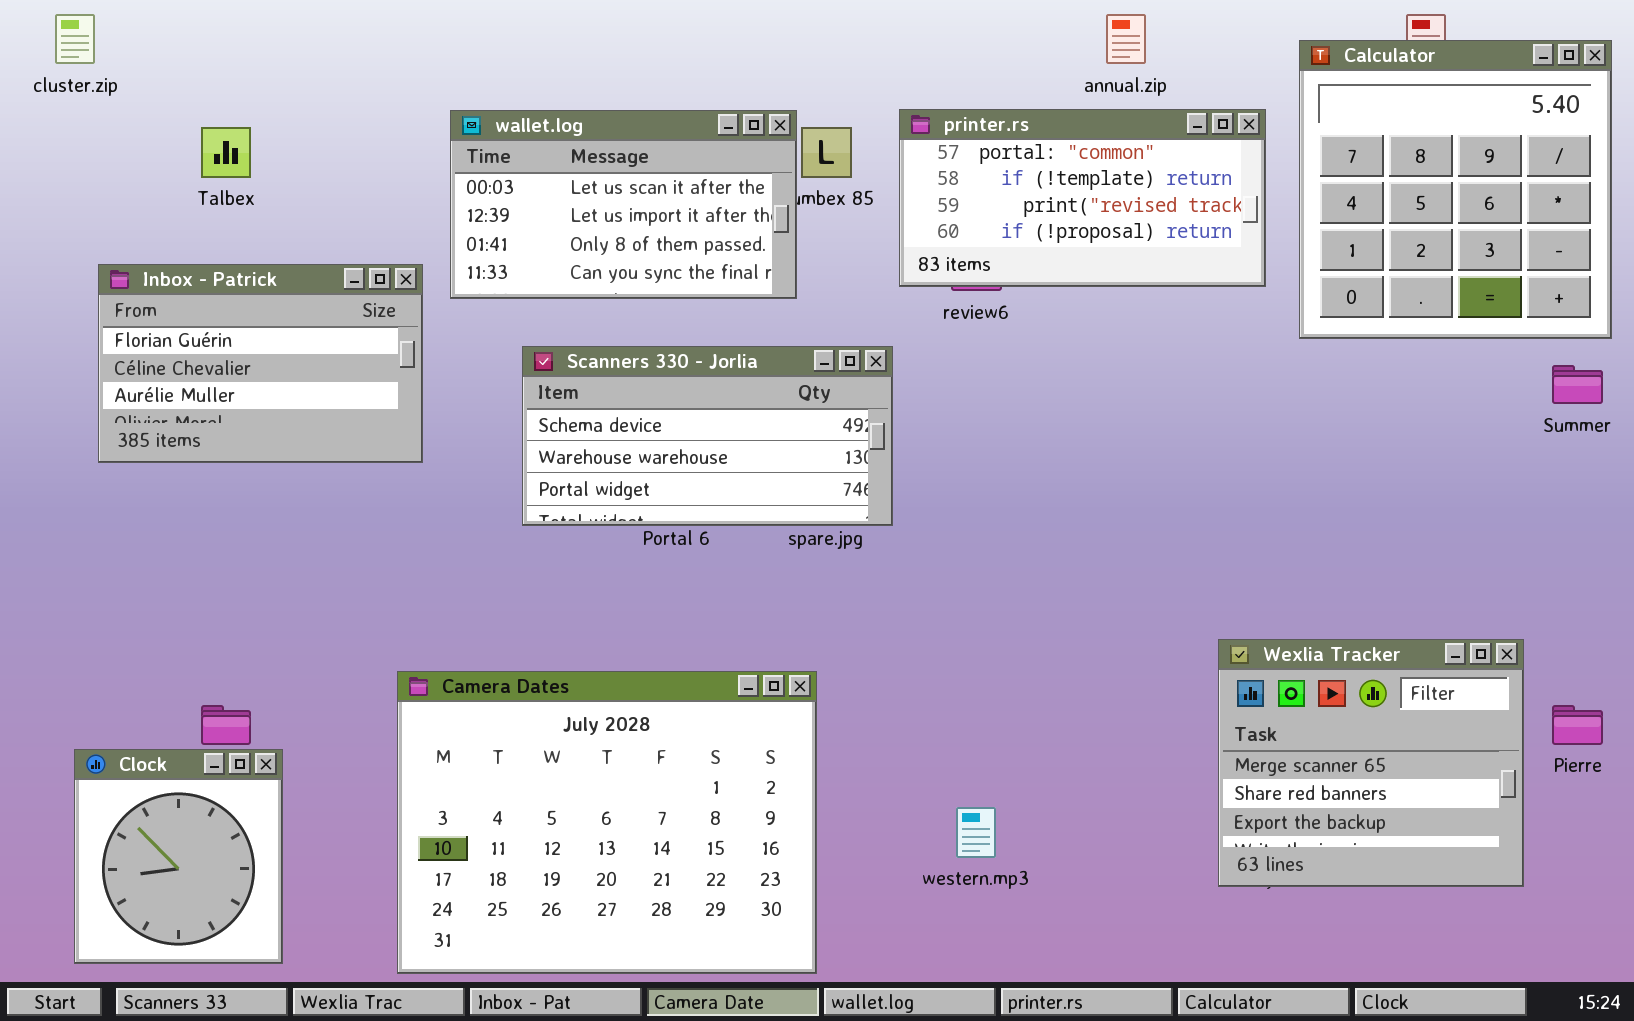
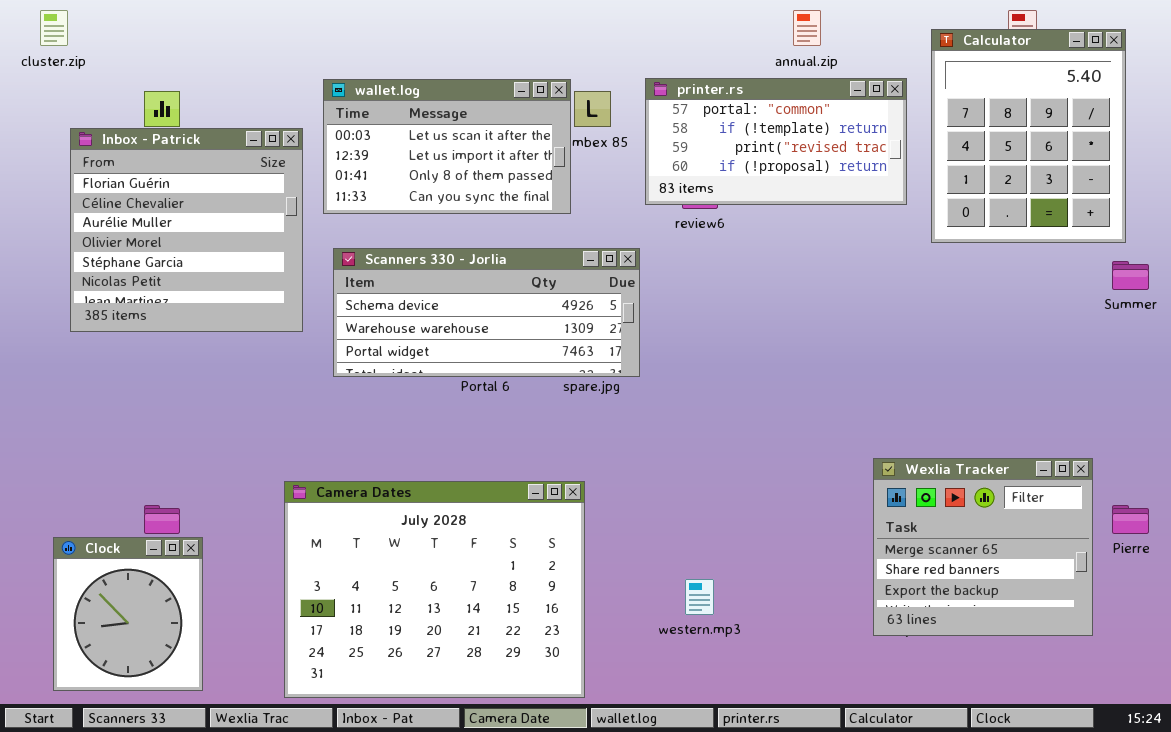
Calculator: [1299,40,1612,339] -> [931,29,1126,243], resized
Inbox - Patrick: [98,264,423,463] -> [70,128,303,332], resized
Scanners 330 - Jorlia: [522,346,893,526] -> [333,248,640,377], resized

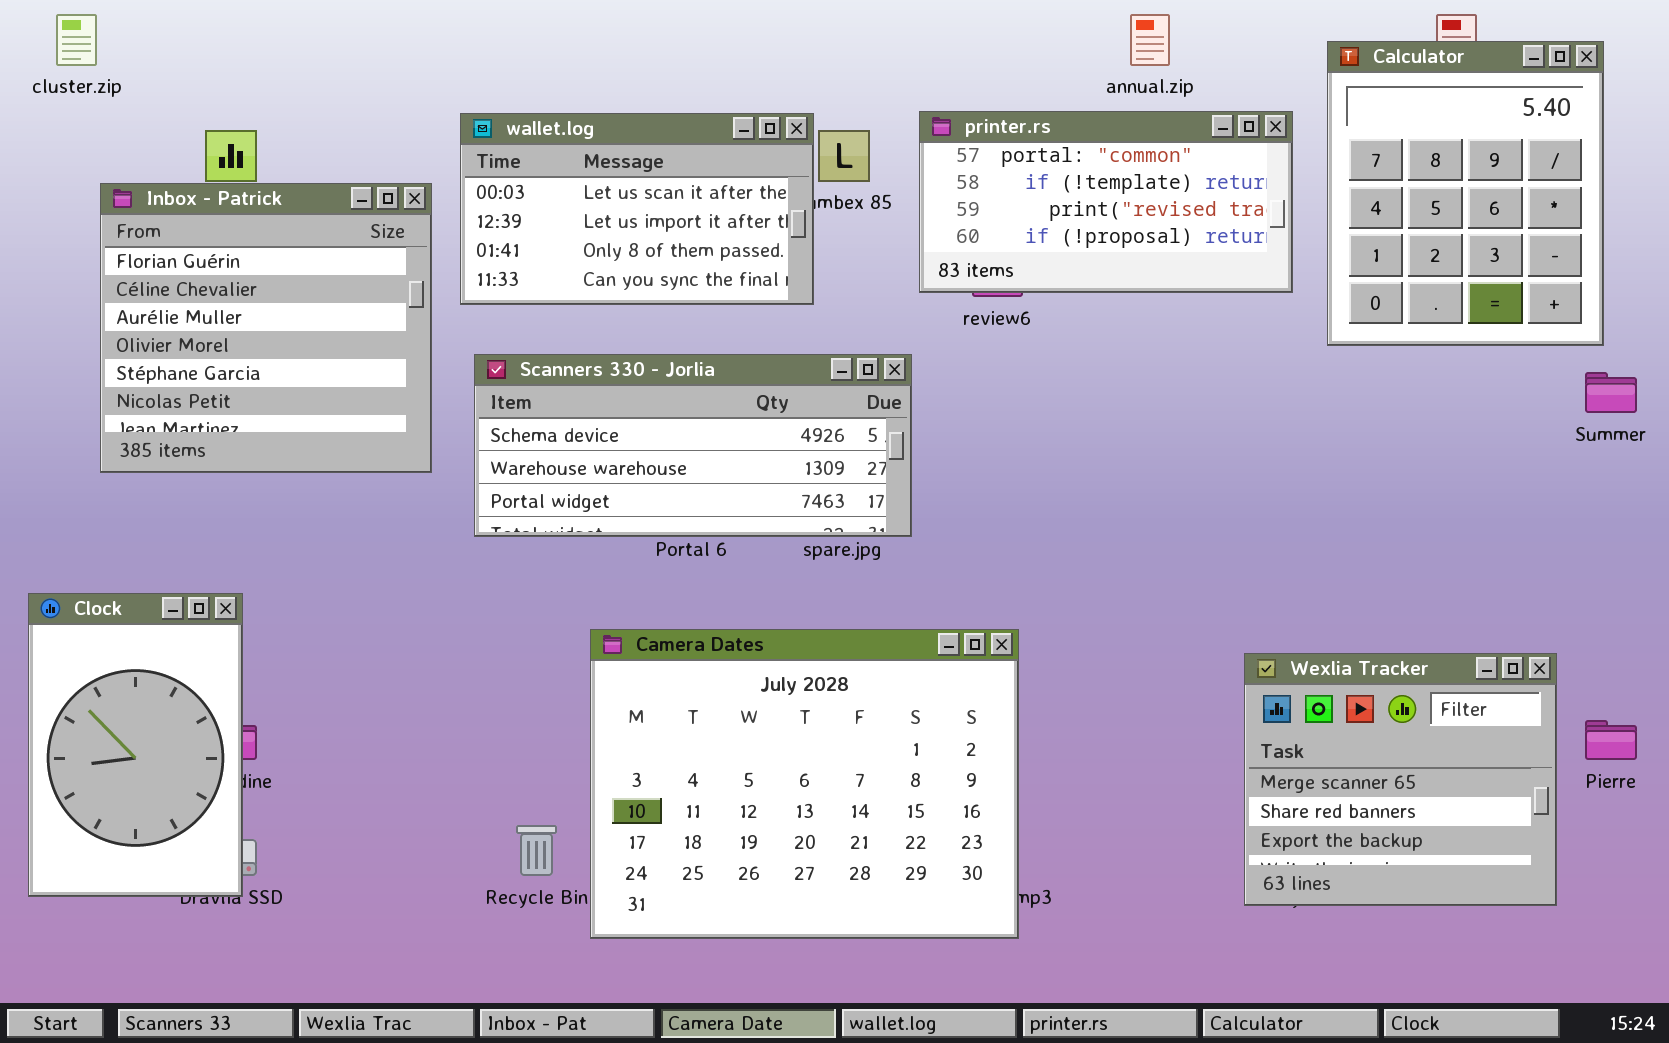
Camera Dates: [284,481,585,698] -> [590,629,1019,939], moved
Clock: [53,537,203,691] -> [28,593,243,897], moved, resized

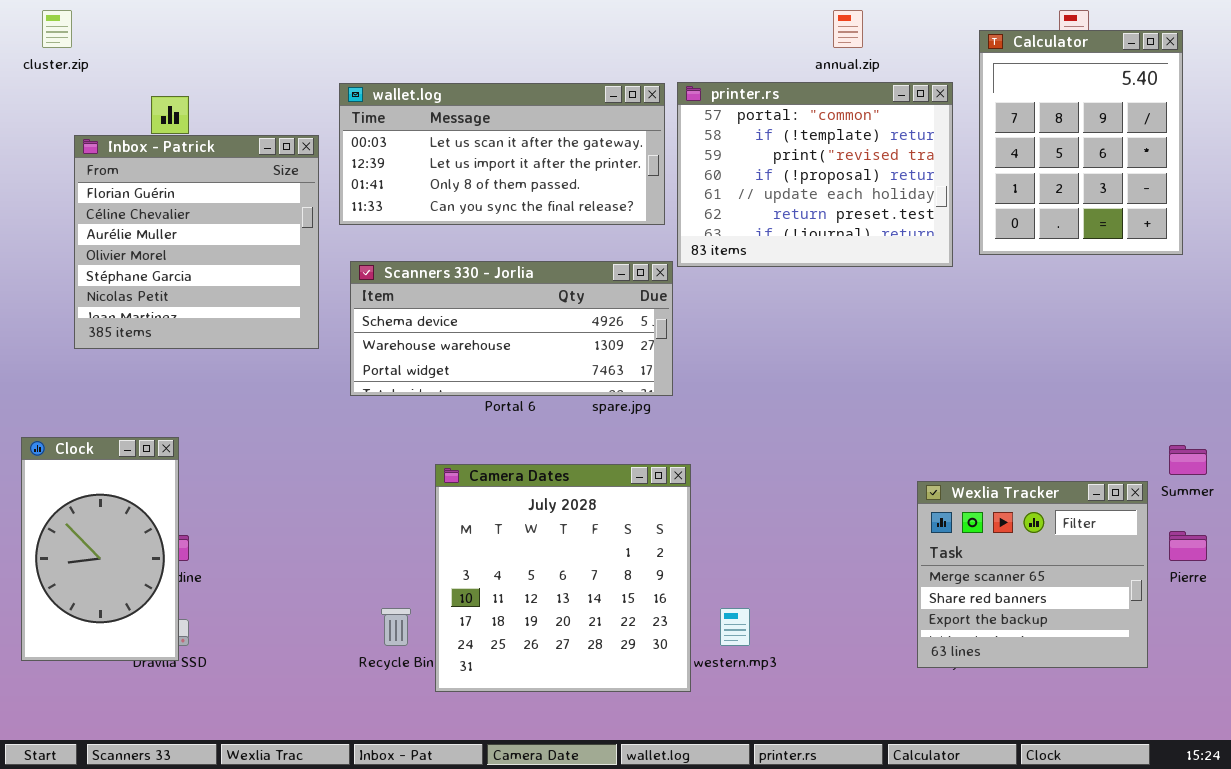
printer.rs: [919,111,1293,293] -> [677,82,953,267], resized
wallet.log: [460,113,814,305] -> [339,83,665,225], resized
Summer: [1585,372,1637,413] -> [1169,445,1207,475], moved
Camera Dates: [590,629,1019,939] -> [435,464,691,692], resized

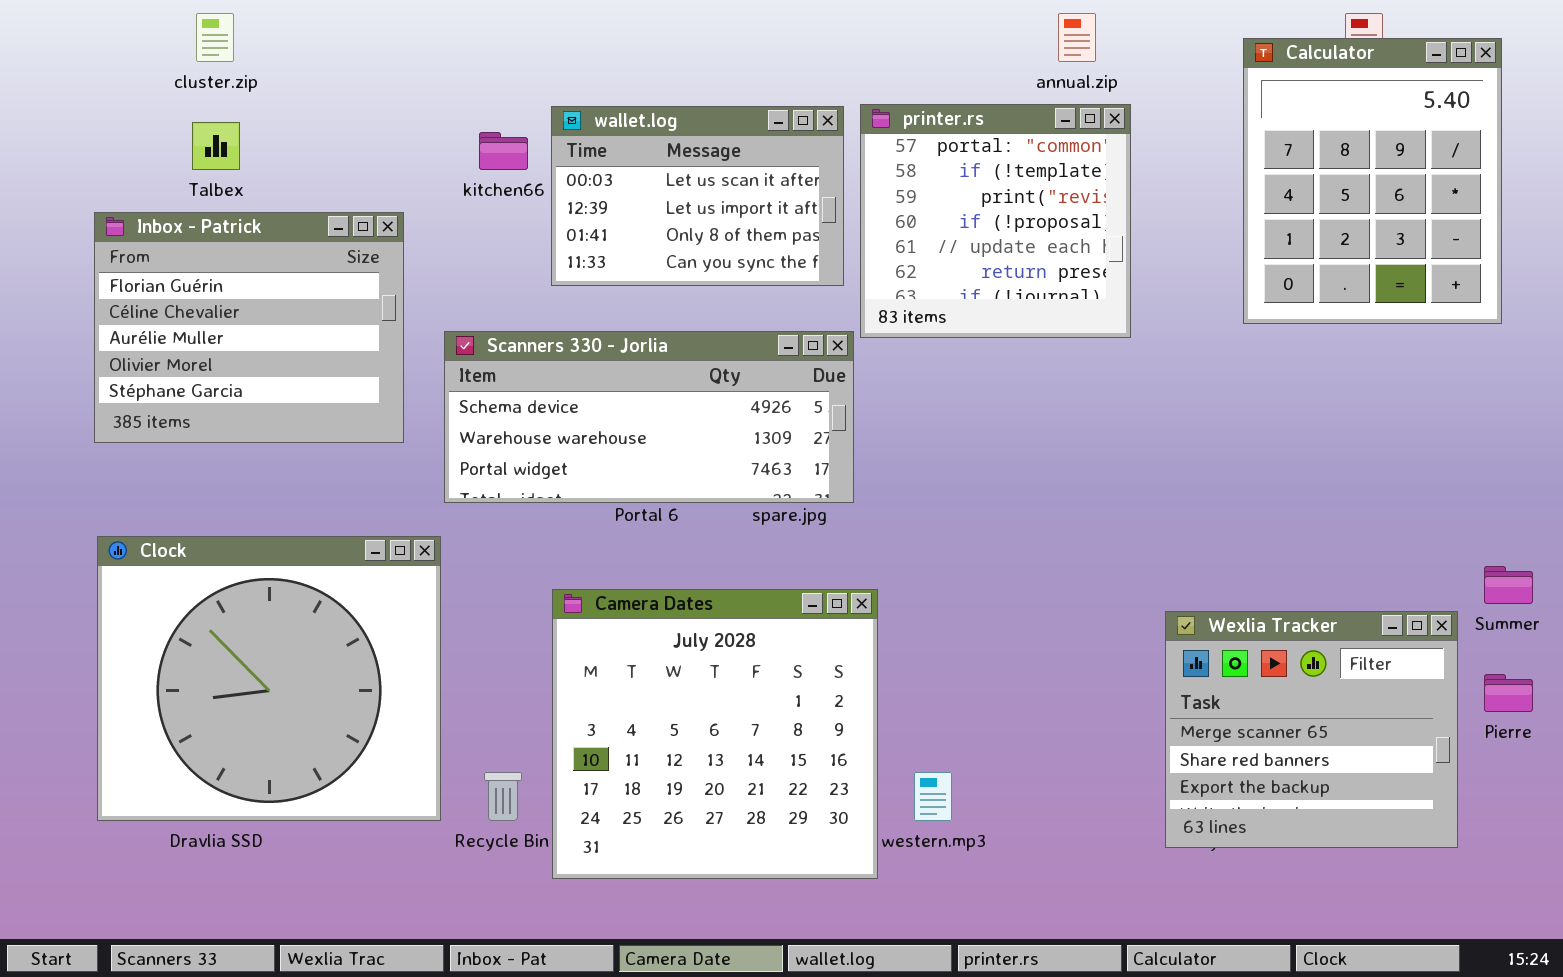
cluster.zip: [42,10,72,48] -> [196,13,234,62], moved
printer.rs: [677,82,953,267] -> [860,104,1131,338], resized
wallet.log: [339,83,665,225] -> [551,106,844,286], resized
Inbox - Patrick: [74,135,319,349] -> [94,212,404,443], resized
Clock: [21,437,179,661] -> [97,536,441,821], moved, resized

